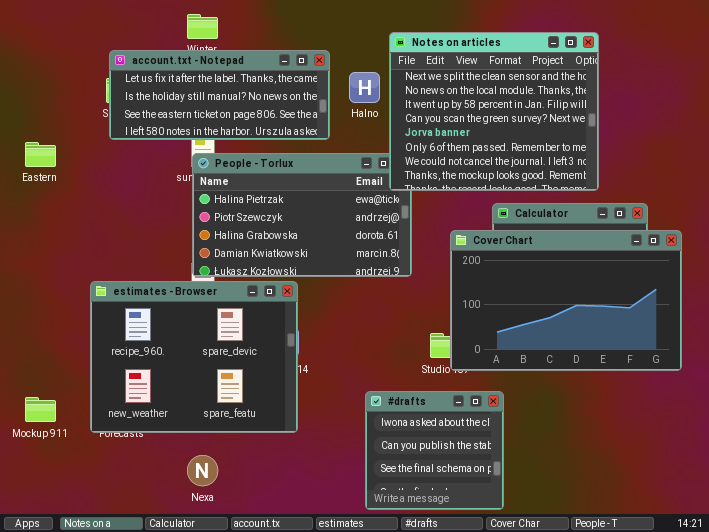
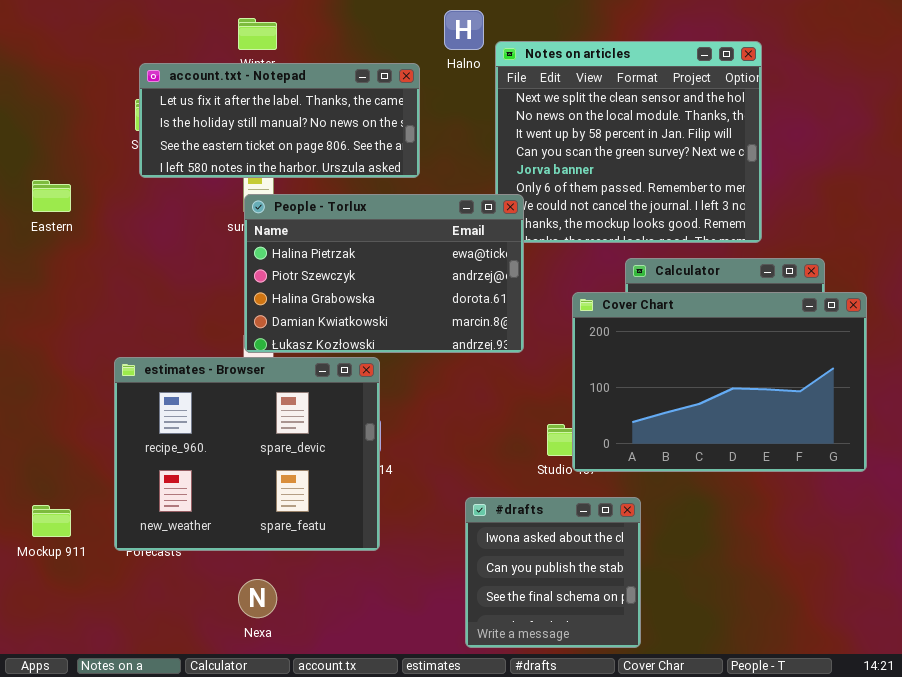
Halno: [349,72,380,103] -> [444,10,484,50], moved
People - Torlux: [192,153,412,277] -> [244,194,524,353], raised

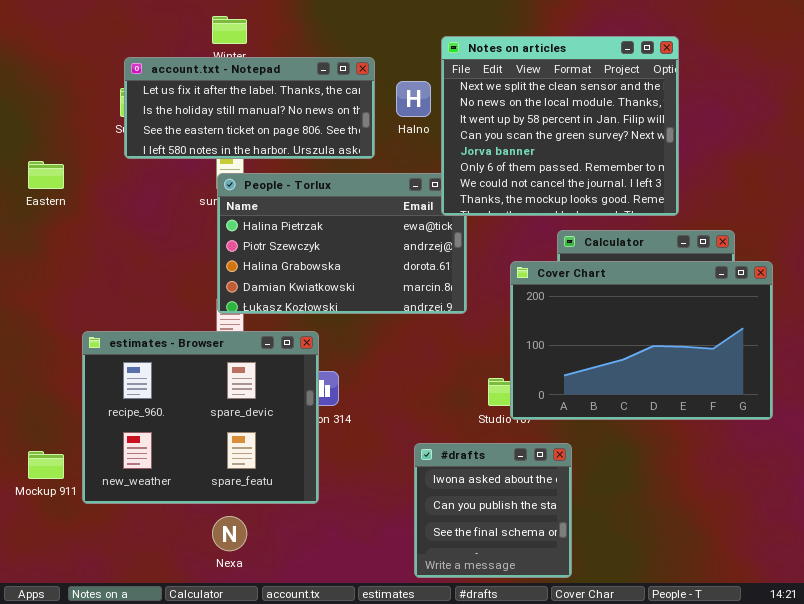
Halno: [444,10,484,50] -> [396,81,431,117], moved
Notes on articles: [495,41,762,243] -> [441,36,679,216], raised
estimates - Browser: [114,357,380,551] -> [82,331,319,504], moved

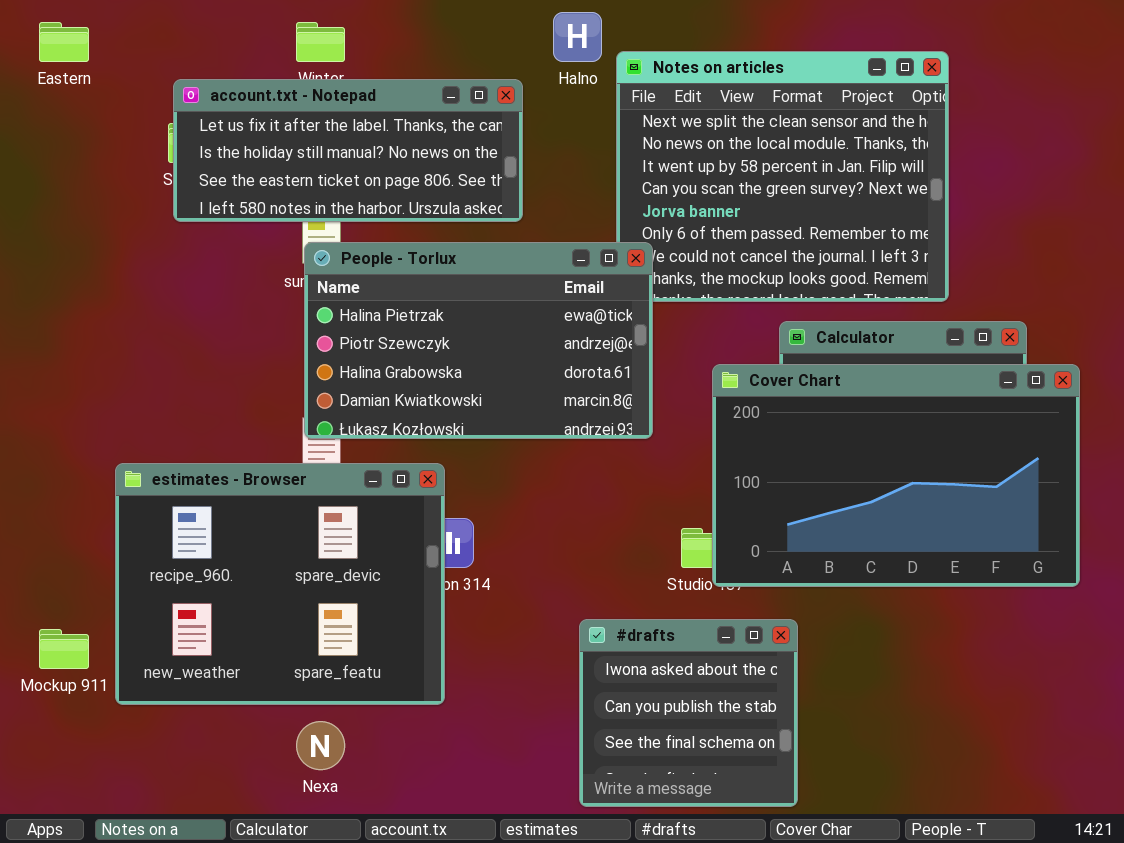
Halno: [396,81,431,117] -> [553,12,602,62], moved
Eastern: [28,161,64,189] -> [39,22,89,62], moved
People - Torlux: [217,173,467,314] -> [304,242,653,439], raised

